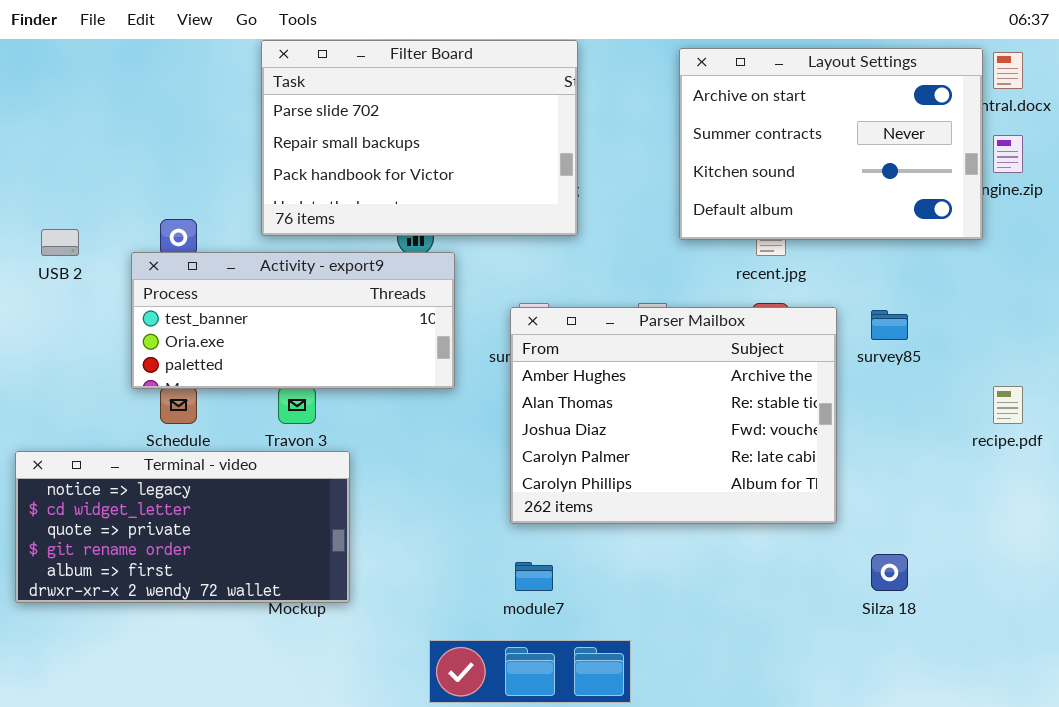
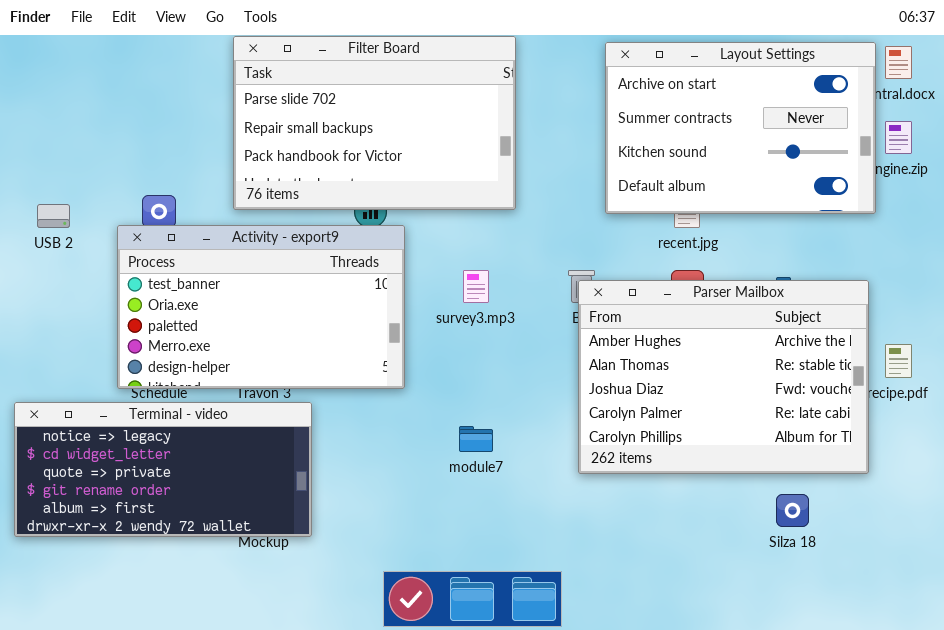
Activity - export9: [131,252,455,389] -> [117,225,405,389], resized
Parser Mailbox: [510,307,837,524] -> [578,280,869,474], moved
module7: [515,562,553,591] -> [459,426,493,452], moved

